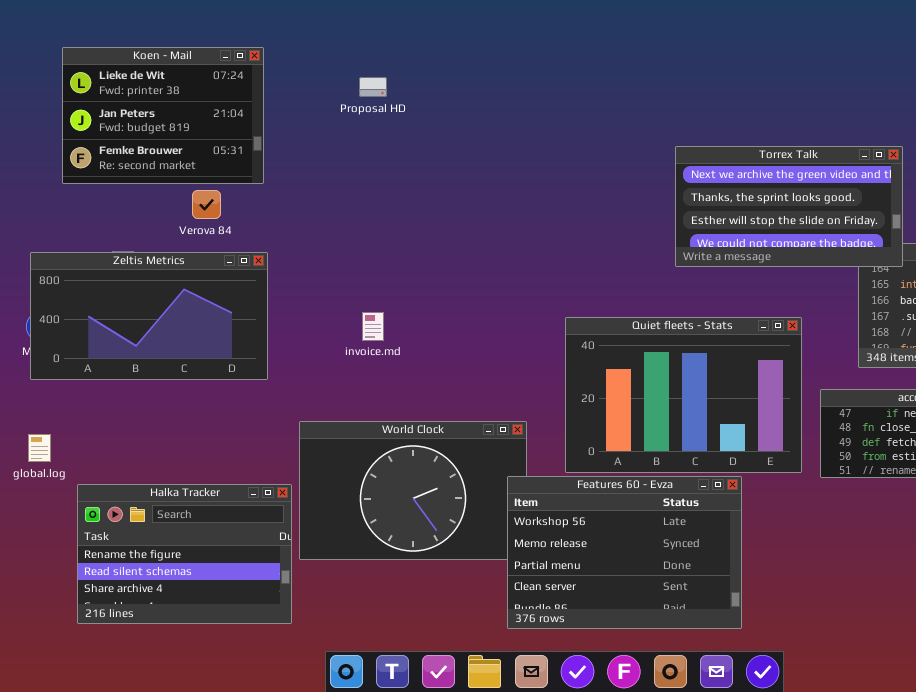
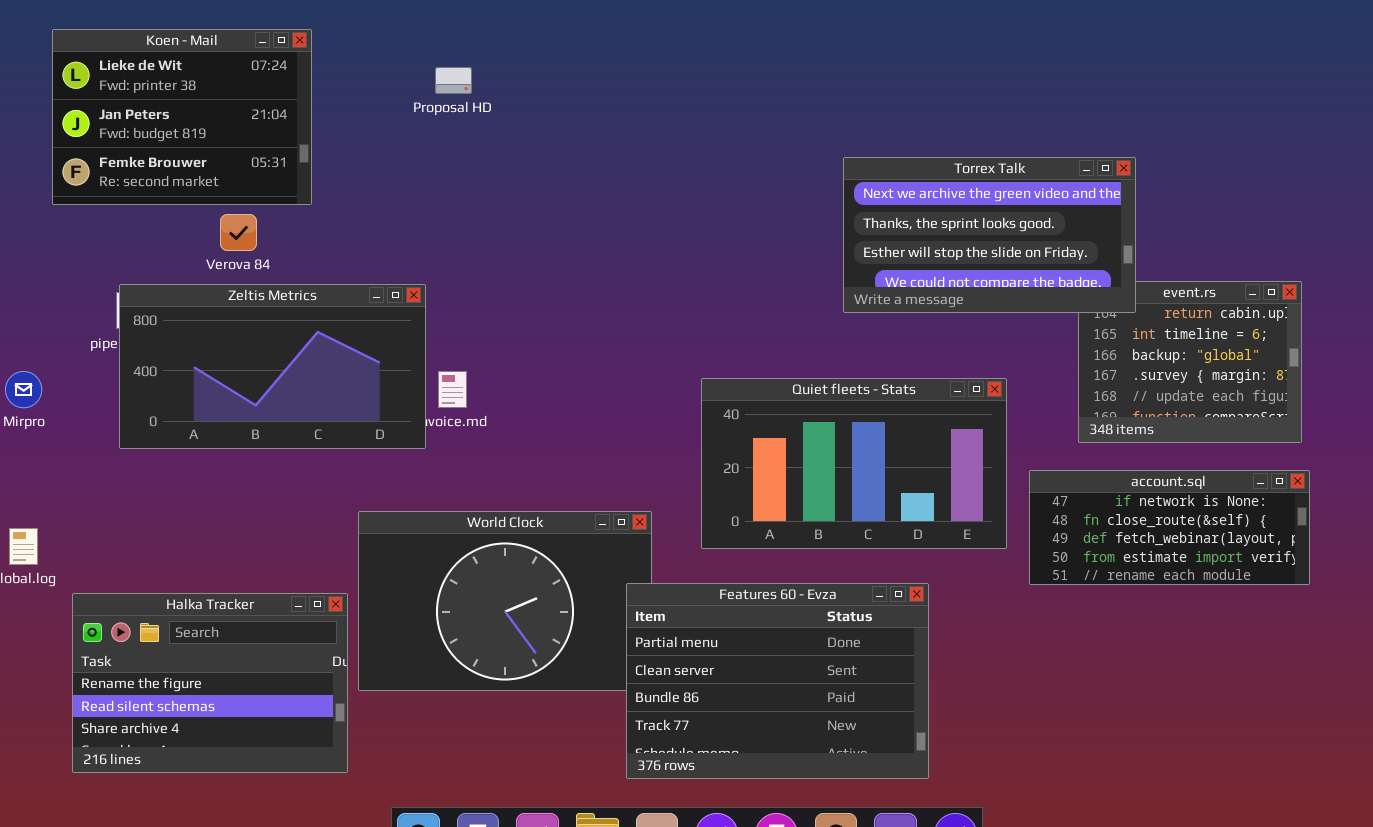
Zeltis Metrics: [30,252,268,380] -> [119,284,426,449], moved
Quiet fleets - Stats: [565,317,802,473] -> [701,378,1007,549], resized
Features 60 - Evza: [507,476,742,629] -> [626,583,929,779], scrolled down 2 rows

